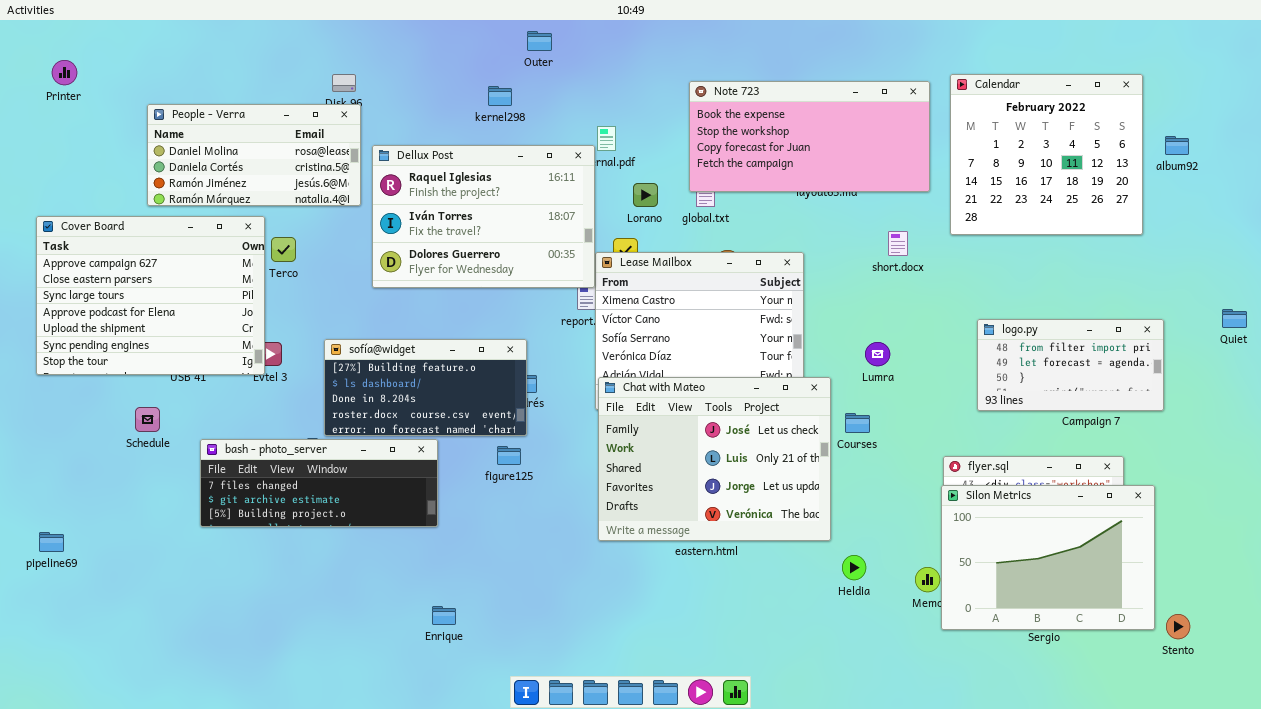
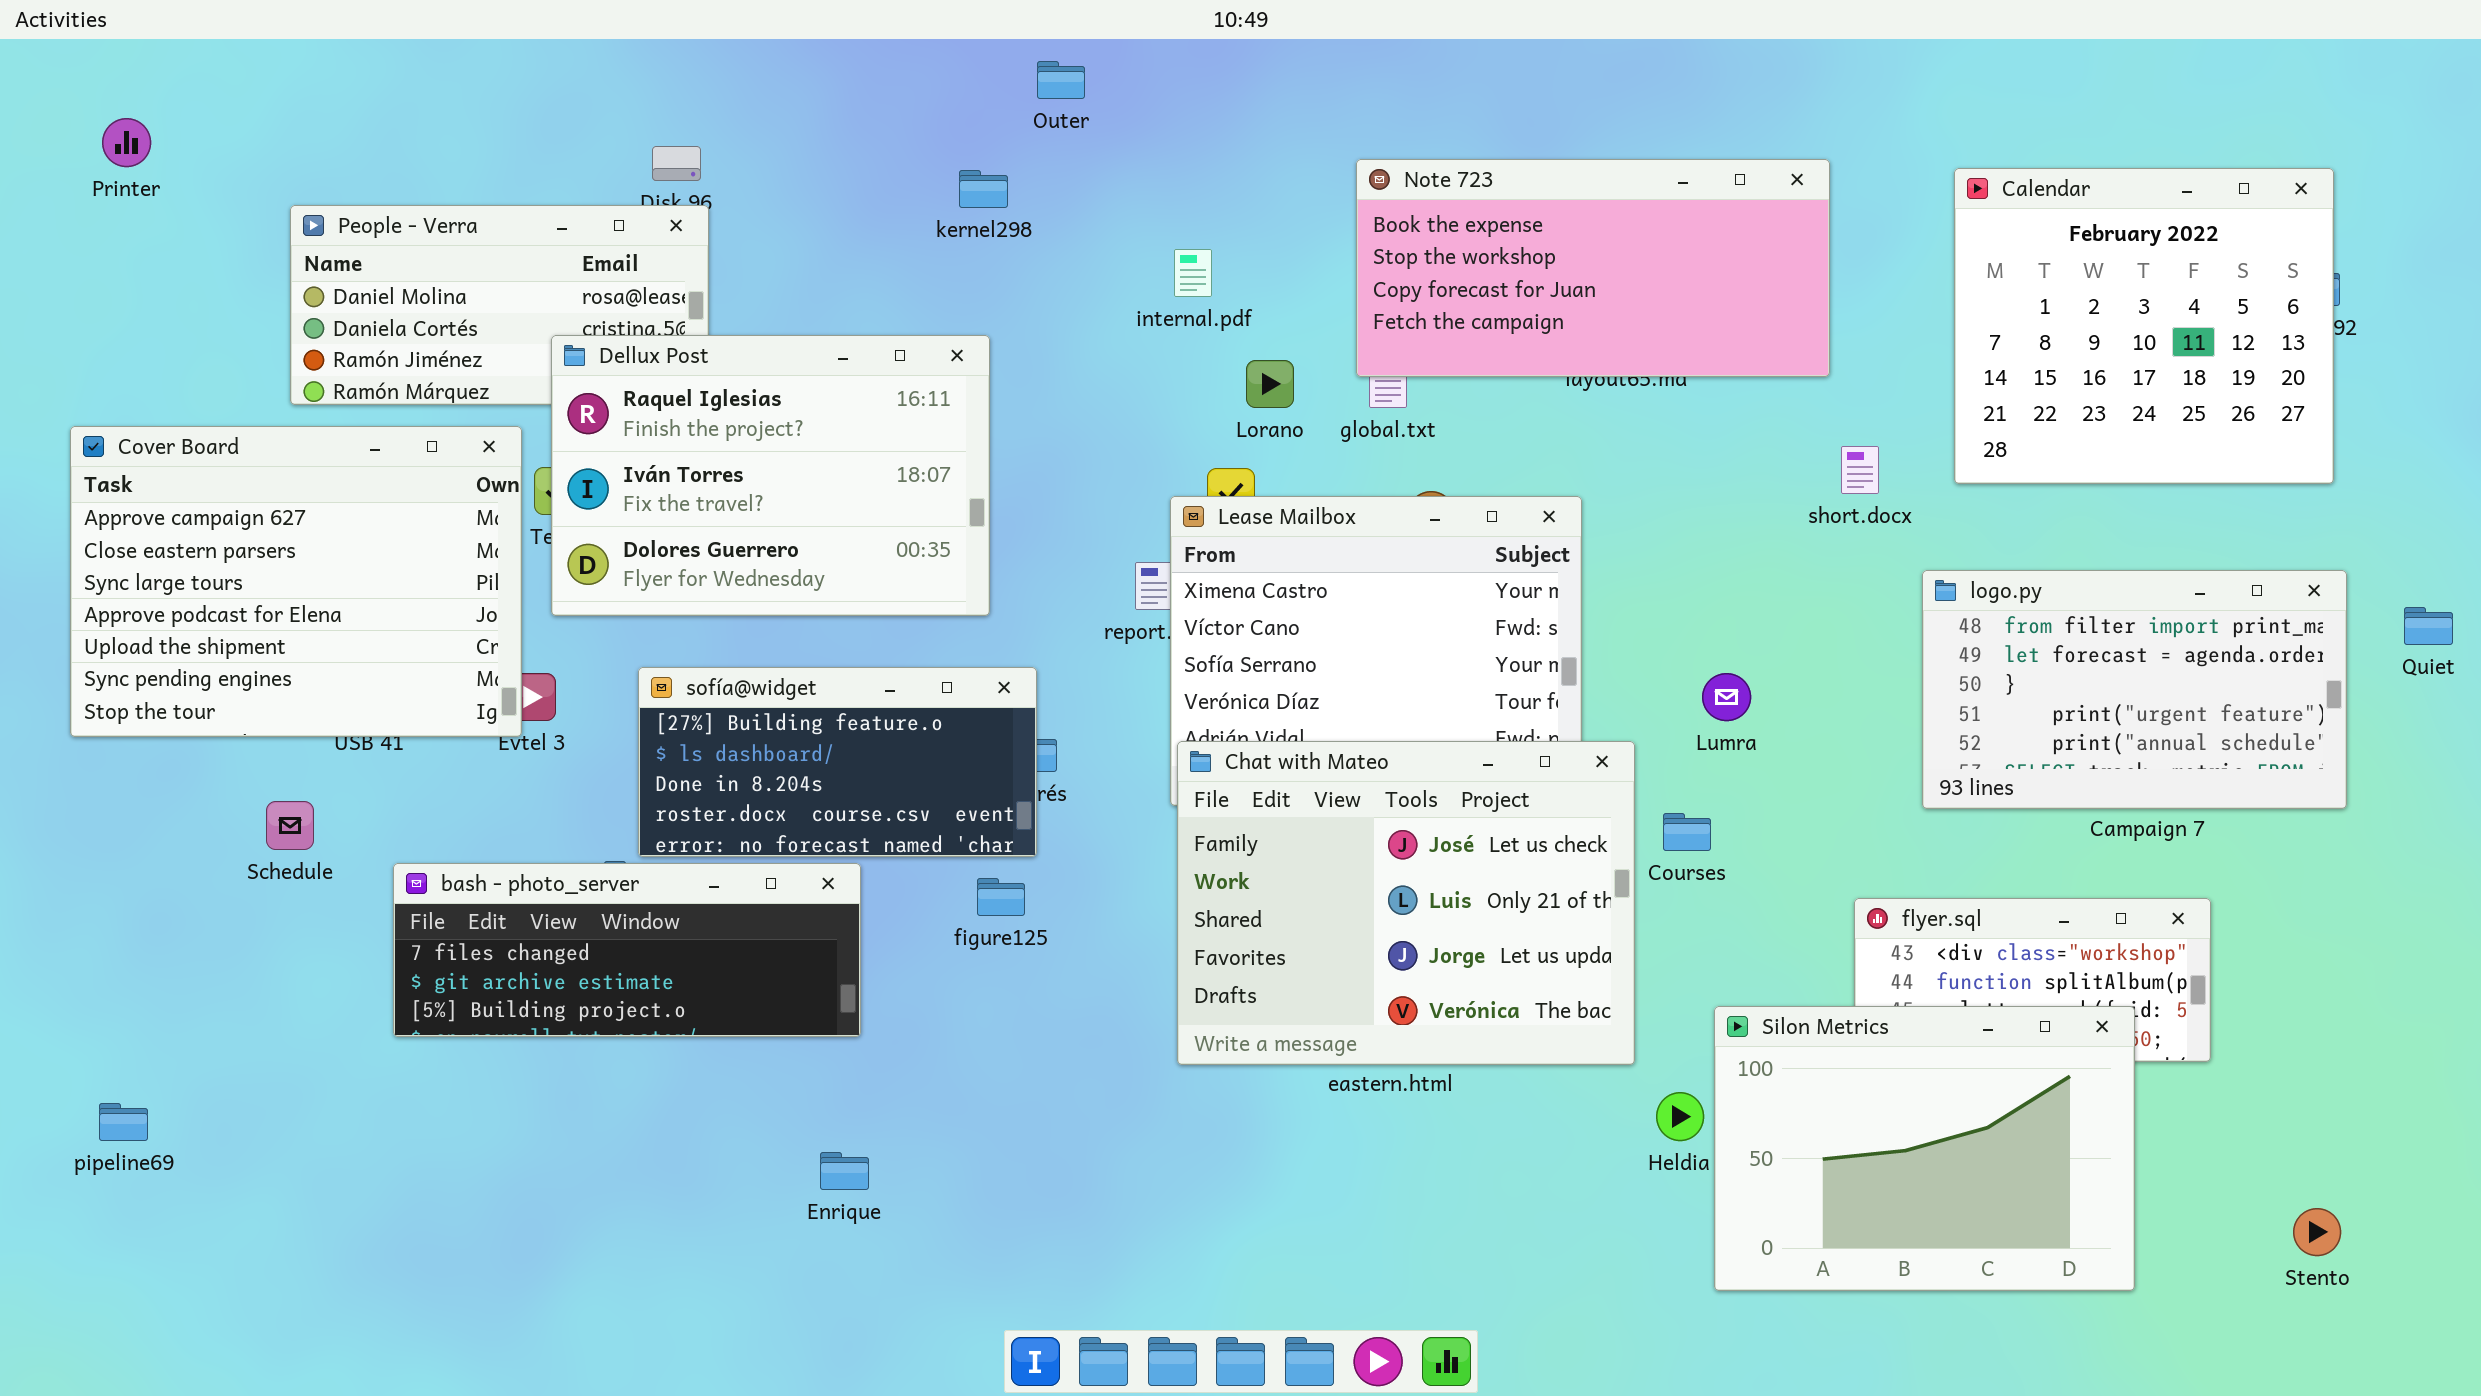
Calendar: [950,74,1143,235] -> [1954,168,2334,484], moved
Dellux Post: [372,145,595,288] -> [551,335,990,616], moved
short.docx: [888,231,908,256] -> [1841,446,1879,494], moved
logo.py: [977,319,1164,411] -> [1922,570,2347,809], resized
Silon Metrics: [941,485,1155,630] -> [1714,1006,2135,1291], moved
pipeline69: [39,532,64,552] -> [99,1103,148,1141], moved
Enrique: [432,606,456,625] -> [820,1152,869,1190], moved

